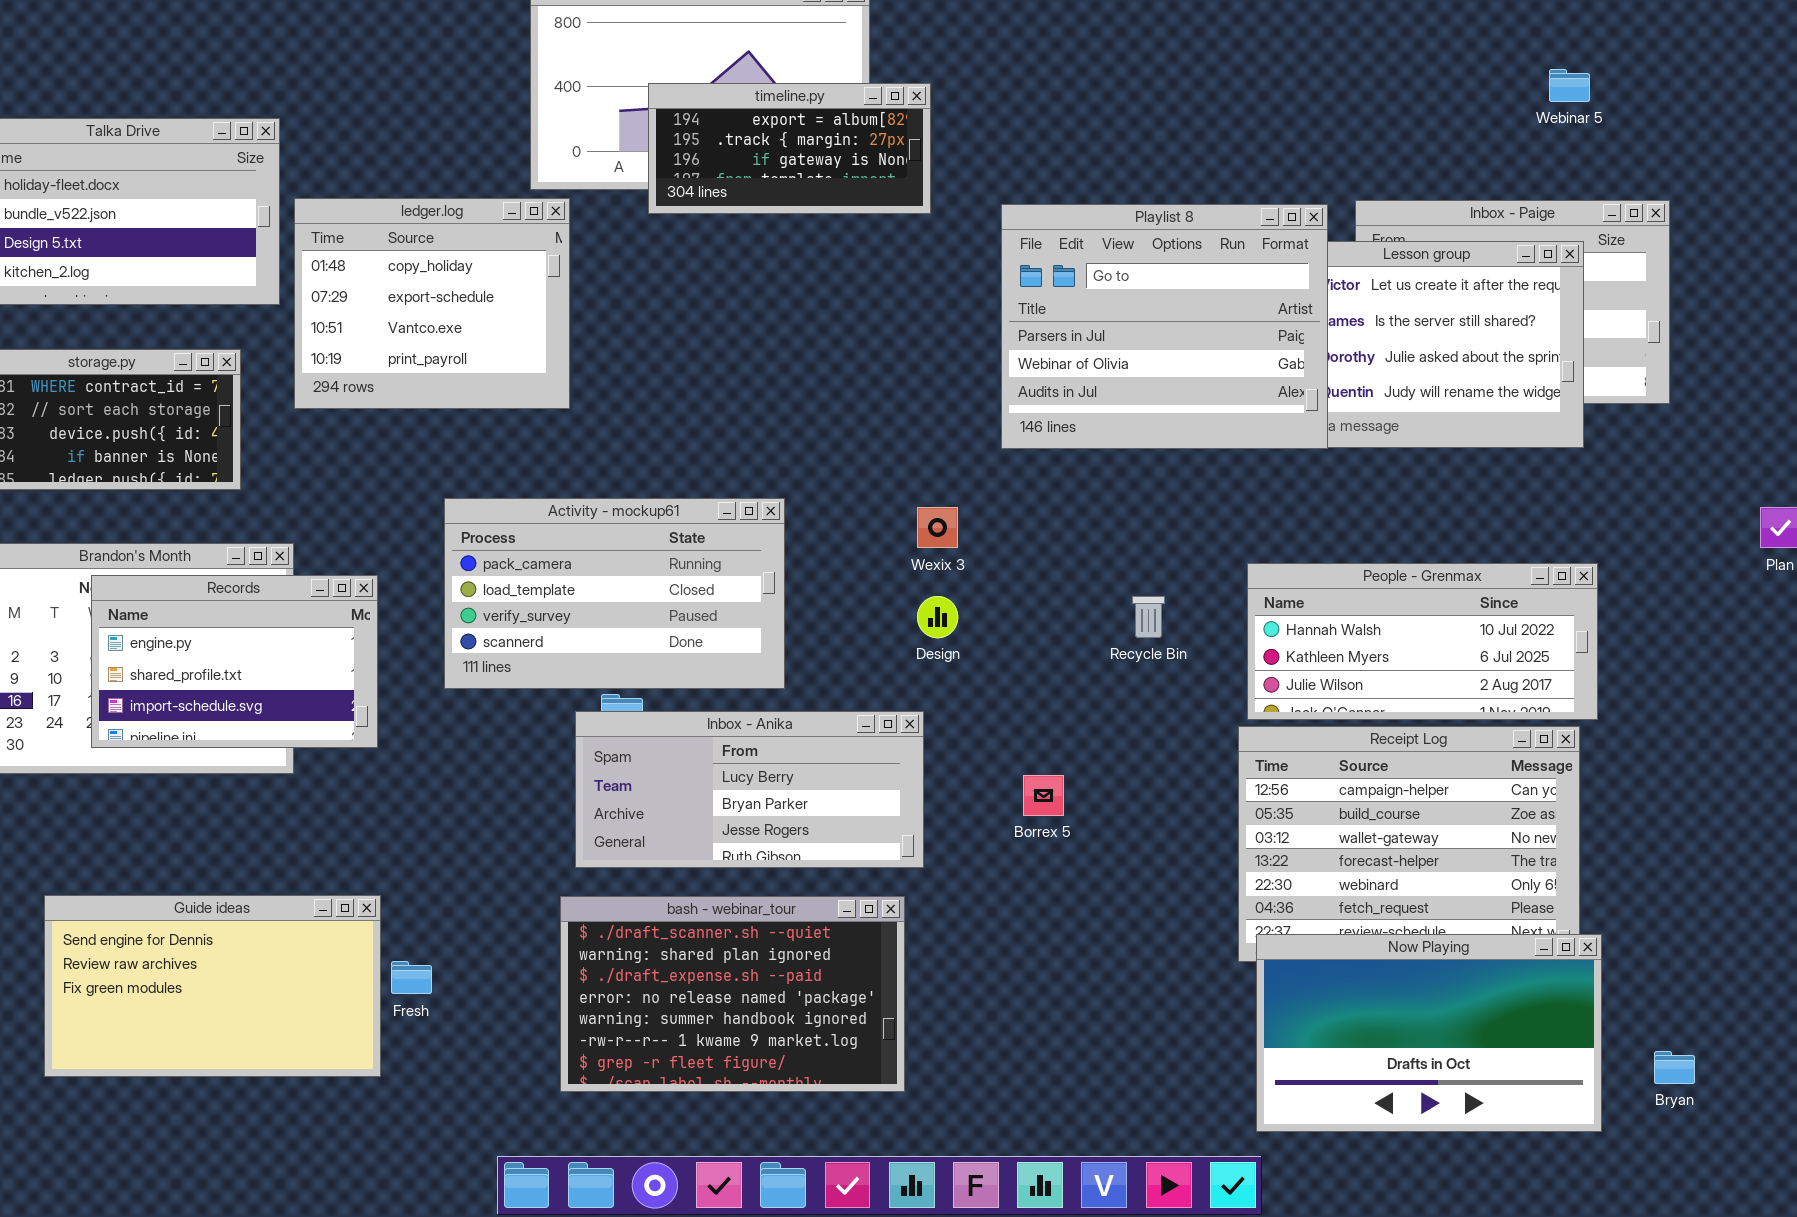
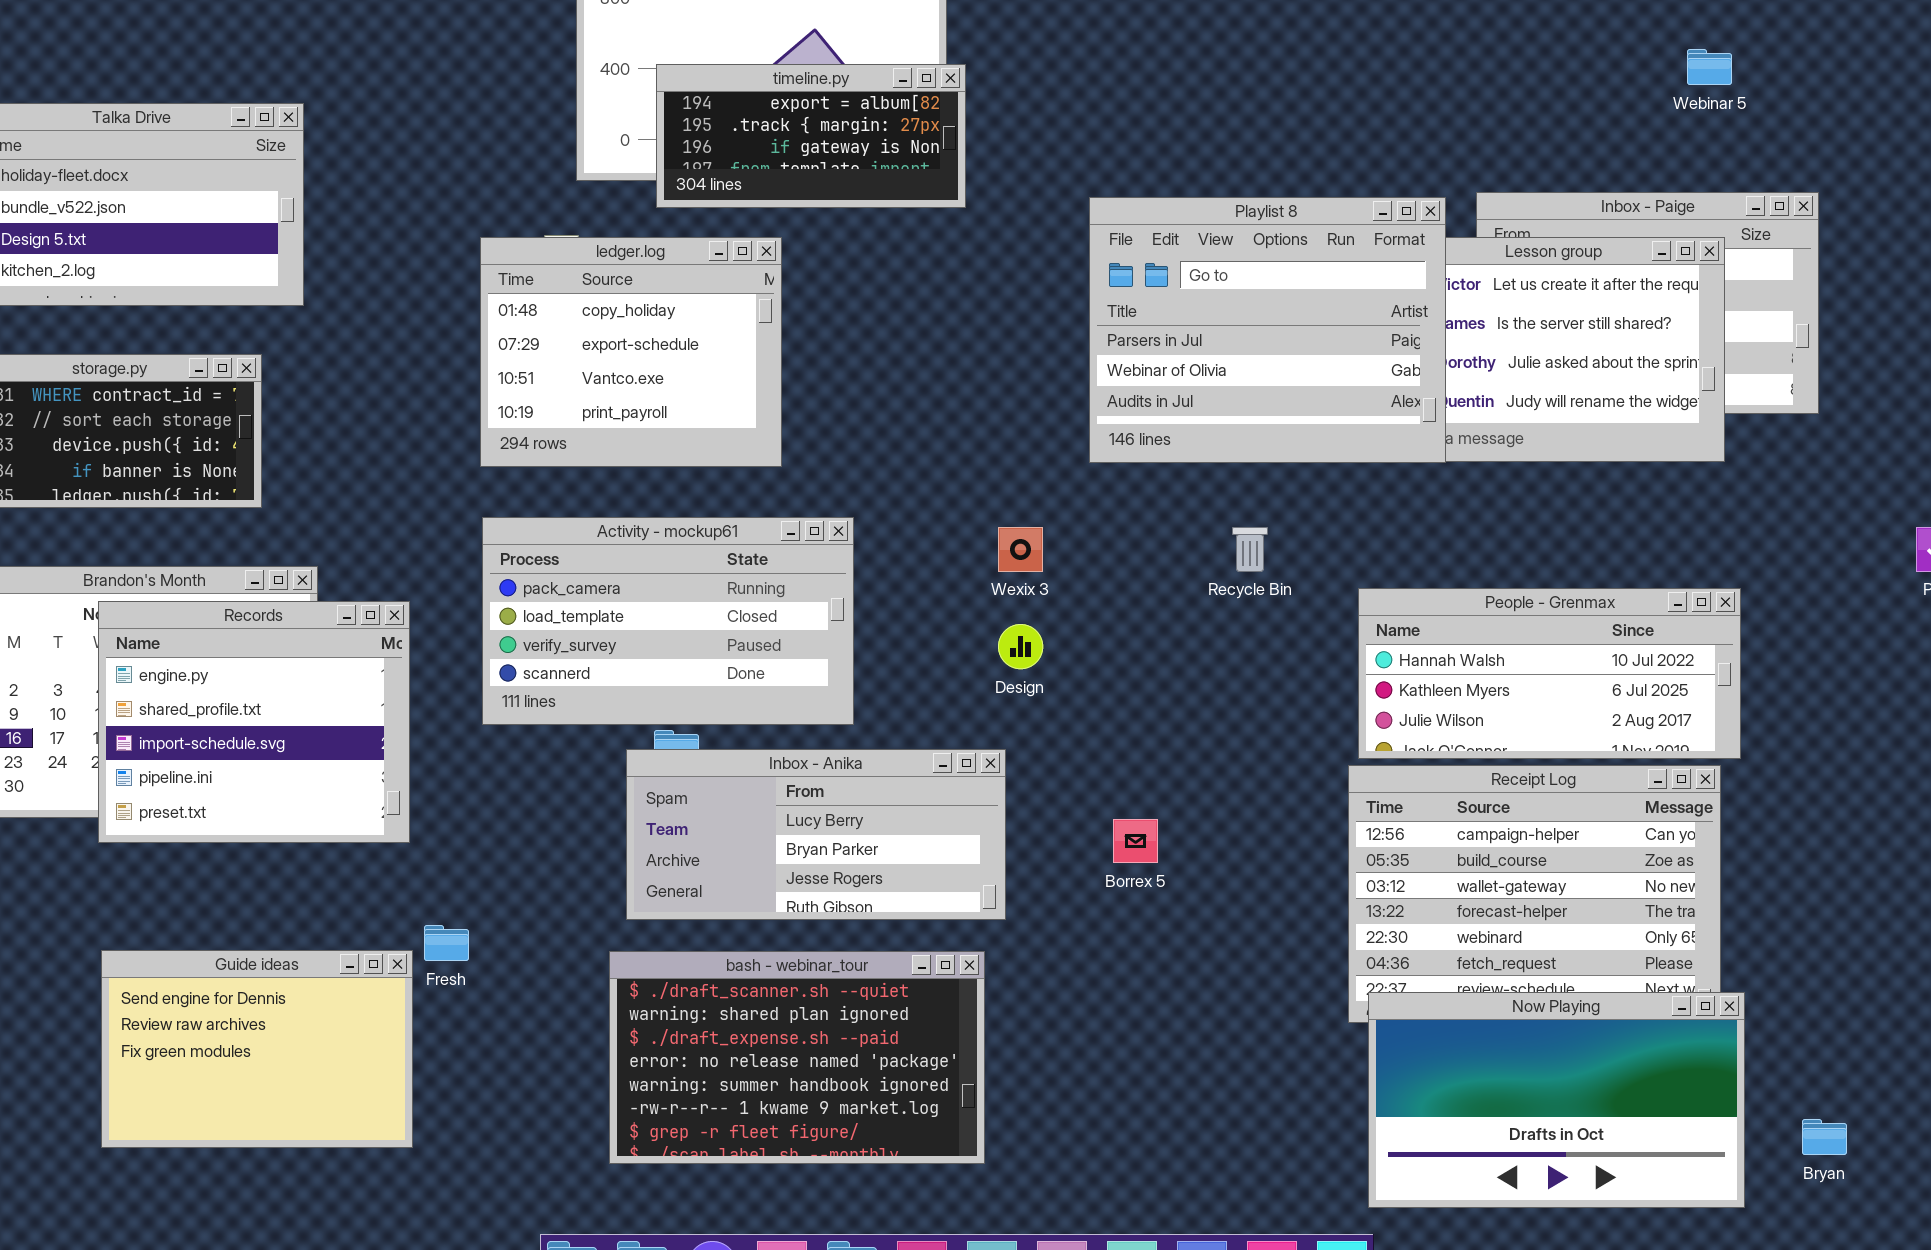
timeline.py: [648,83,931,214] -> [656,64,966,208], moved
ledger.log: [294,198,570,409] -> [480,237,782,467], moved
Records: [91,575,378,748] -> [98,601,410,843], resized
Recycle Bin: [1132,596,1165,638] -> [1232,527,1268,572], moved
Guide ideas: [44,895,381,1077] -> [101,950,413,1148], resized
Fresh: [391,961,432,994] -> [424,925,469,961], moved

